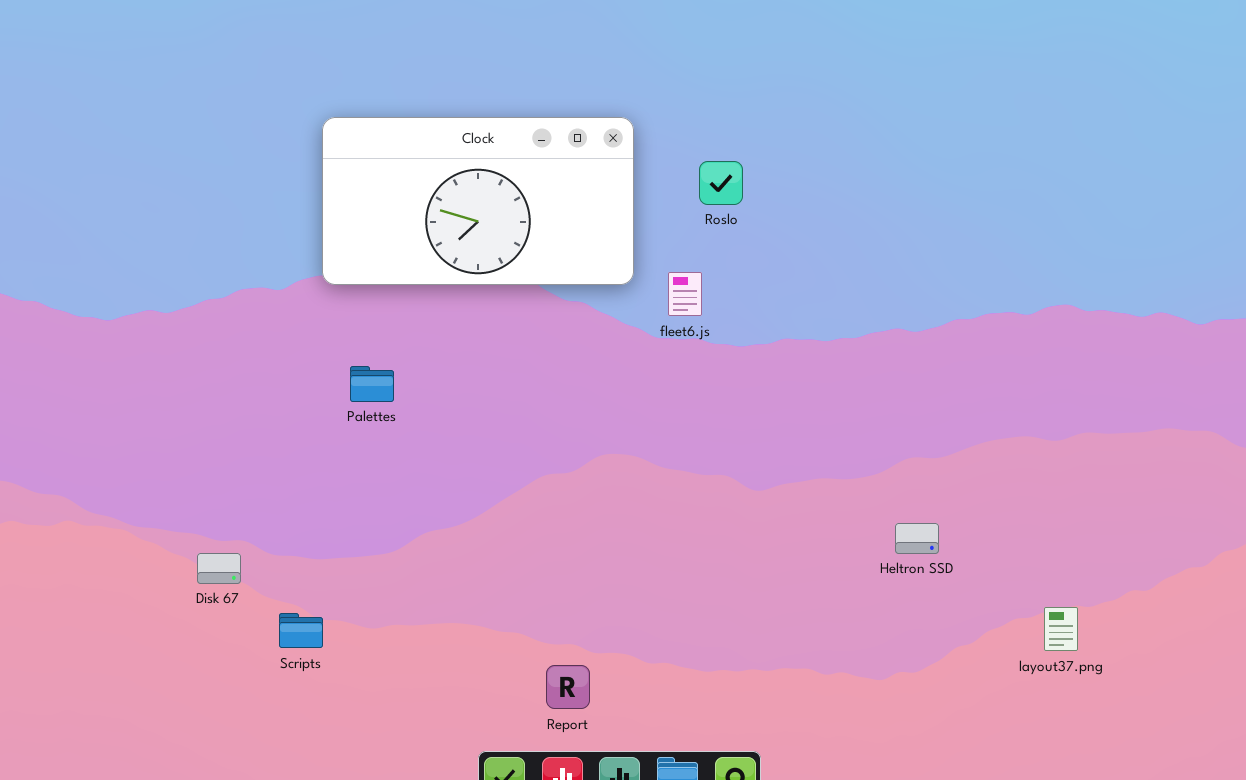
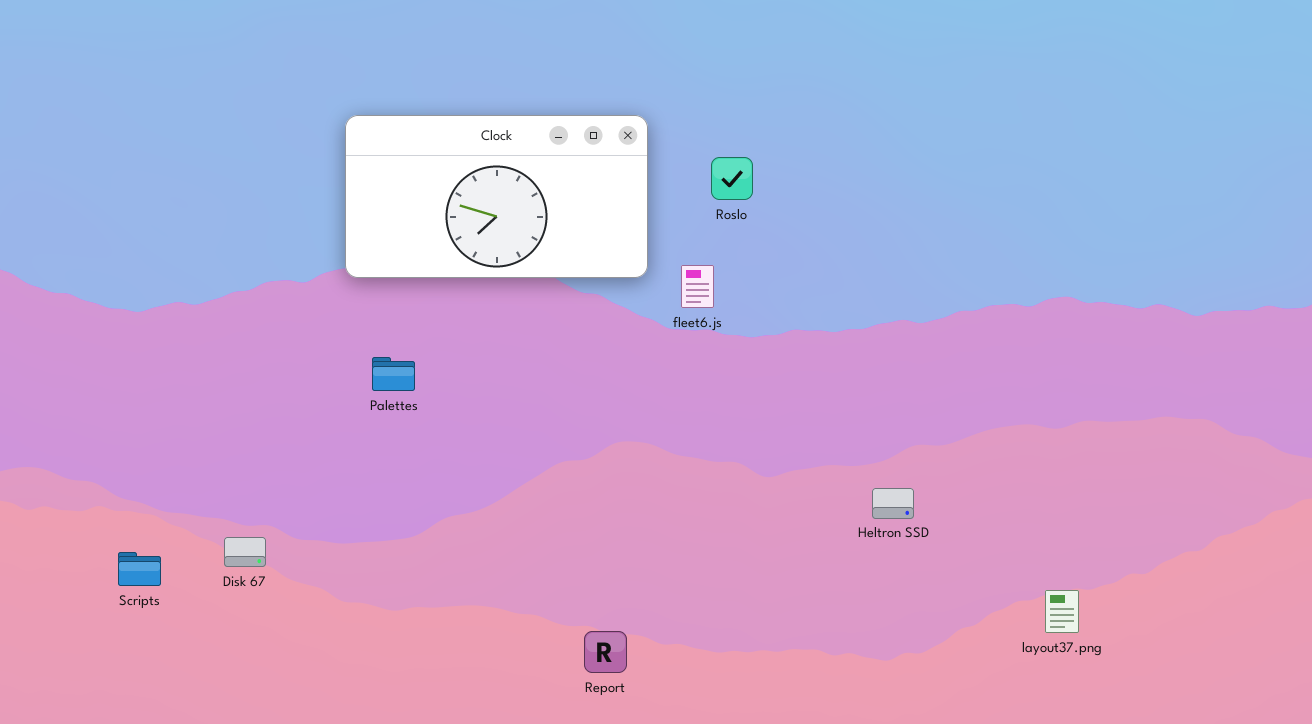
Heltron SSD: [895,523,939,554] -> [872,488,914,519], moved
Scripts: [279,613,323,648] -> [118,552,161,586], moved
Report: [546,665,590,709] -> [584,631,627,673], moved

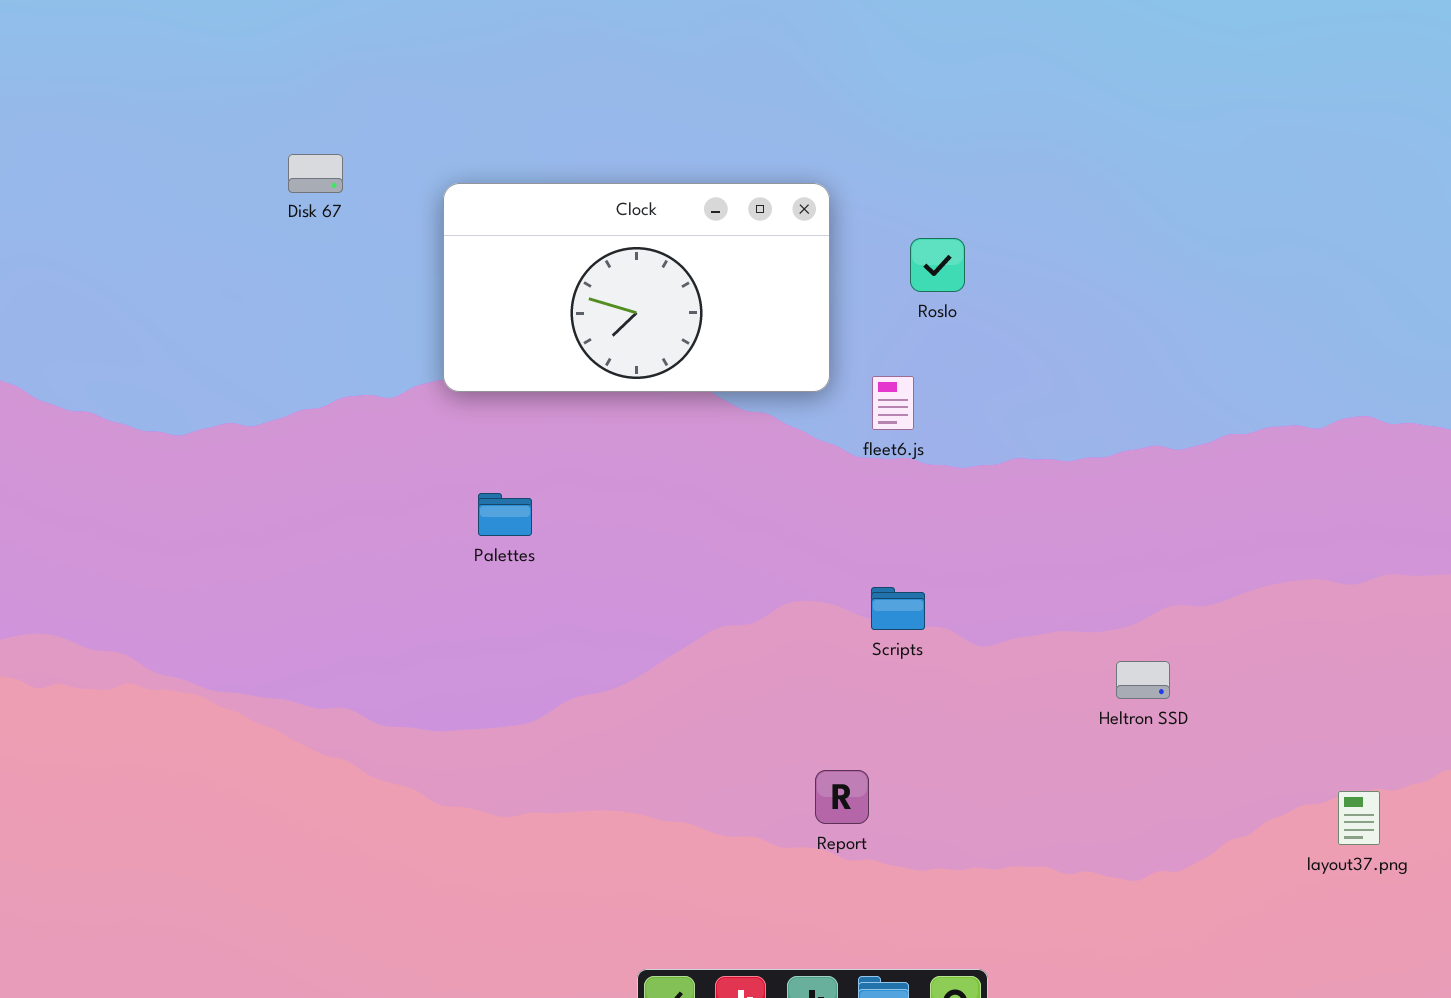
Disk 67: [224,537,266,567] -> [288,154,343,193], moved
Scripts: [118,552,161,586] -> [871,587,925,630], moved
Report: [584,631,627,673] -> [815,770,869,824], moved

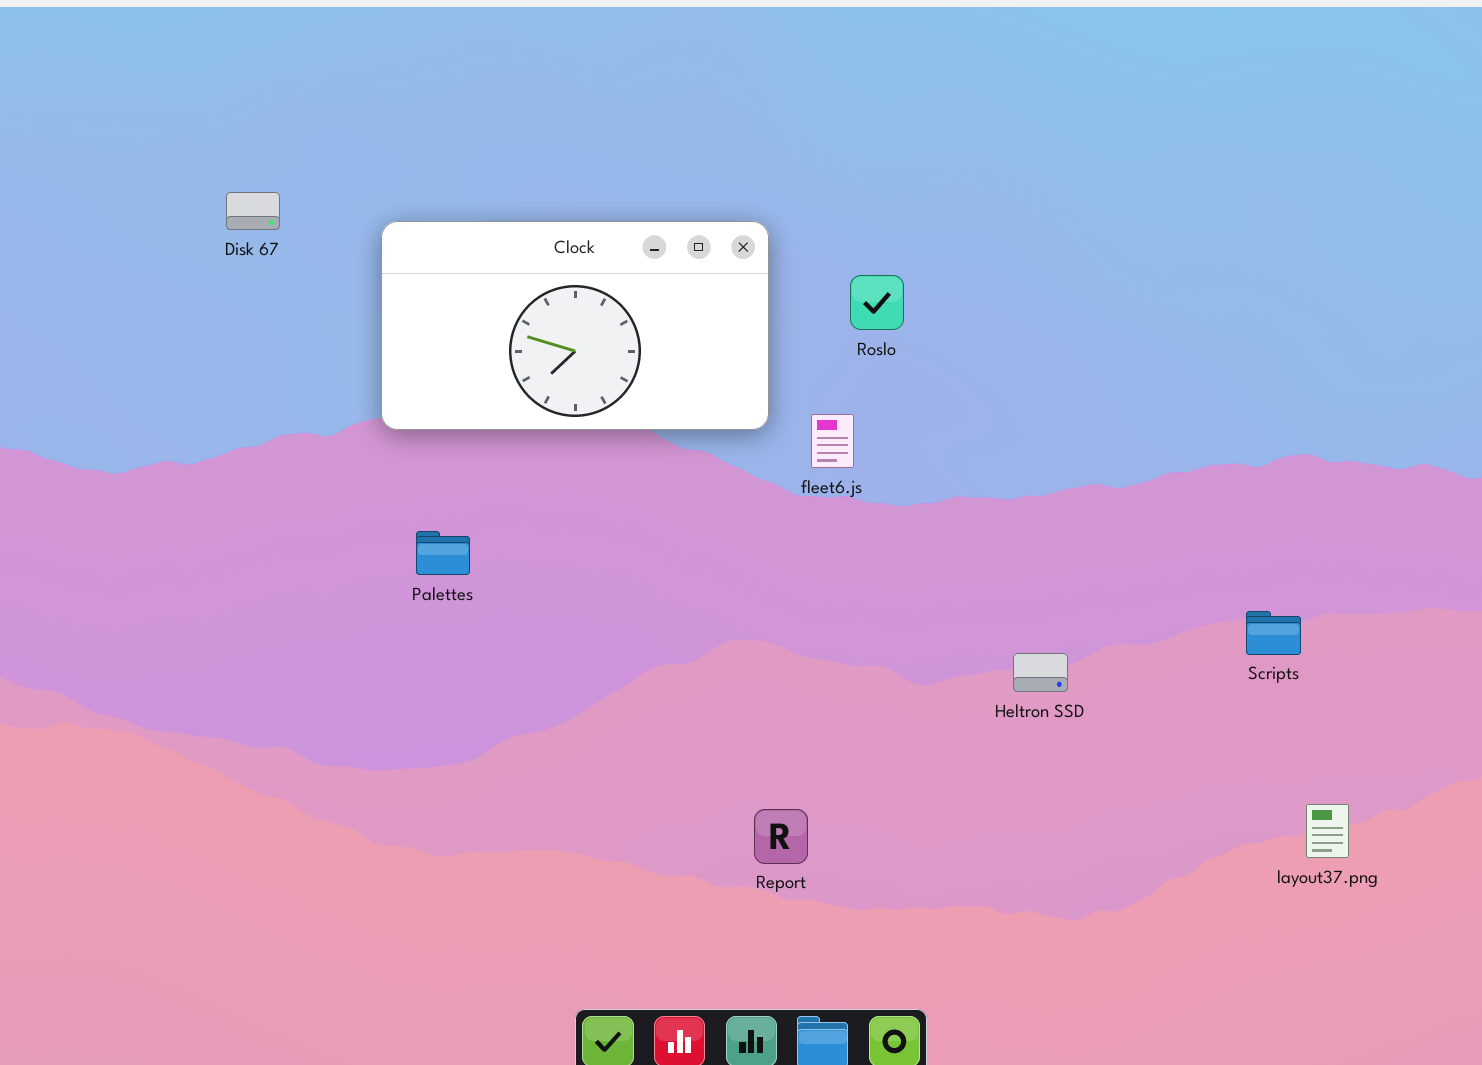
Scripts: [871,587,925,630] -> [1246,611,1301,655], moved
Heltron SSD: [1116,661,1170,699] -> [1013,653,1068,692], moved
layout37.png: [1338,791,1380,845] -> [1306,804,1349,858], moved

